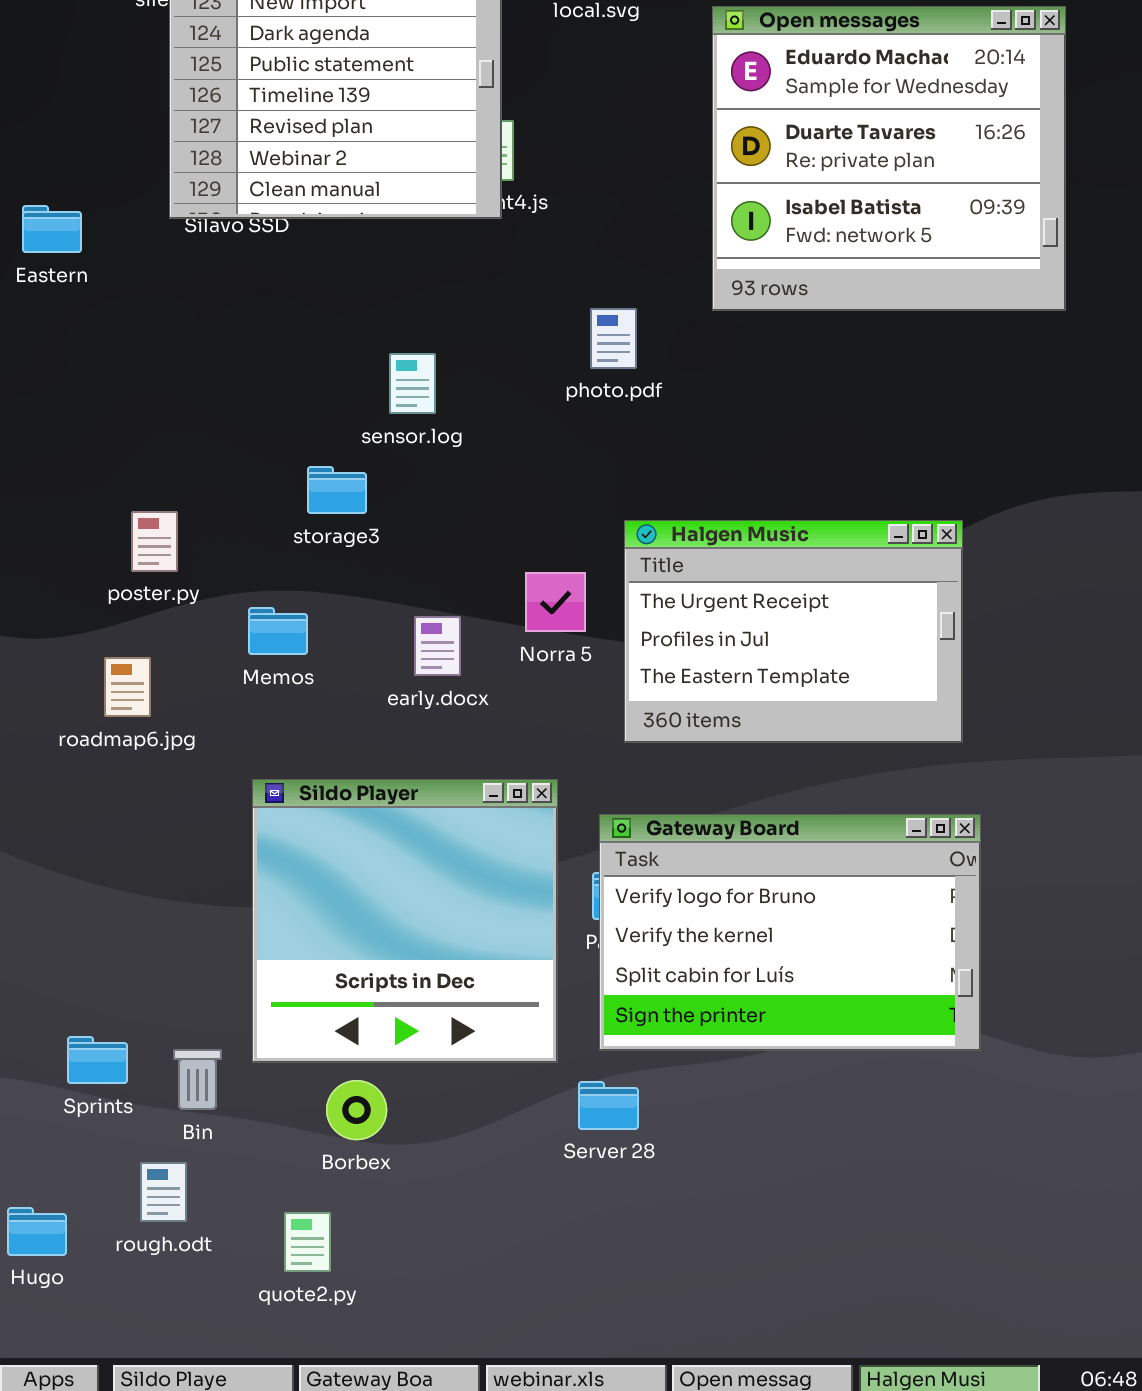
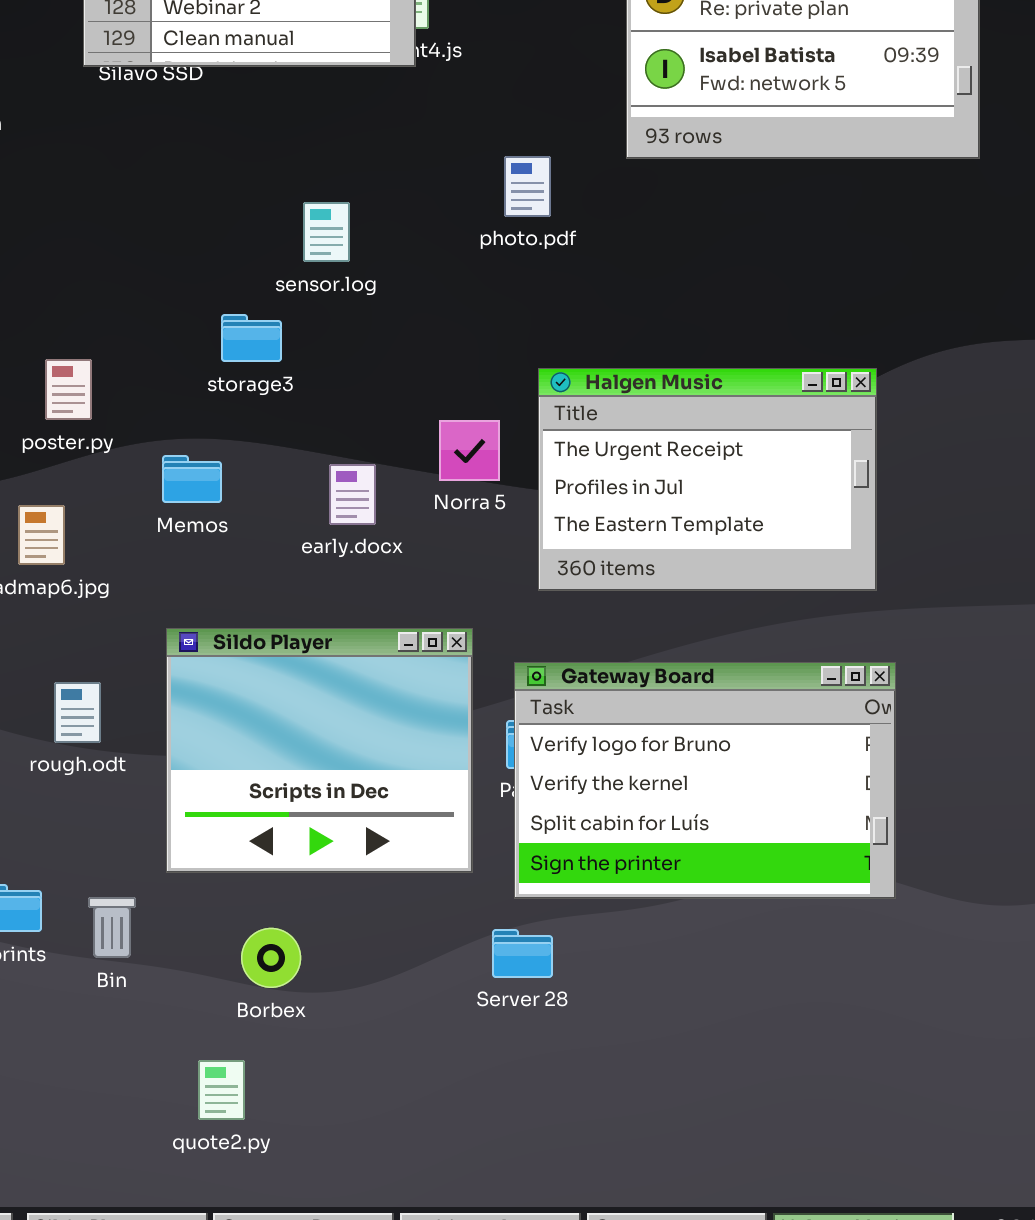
Sildo Player: [252,779,558,1063] -> [166,628,473,873], resized
rough.odt: [140,1162,187,1222] -> [54,682,101,743], moved

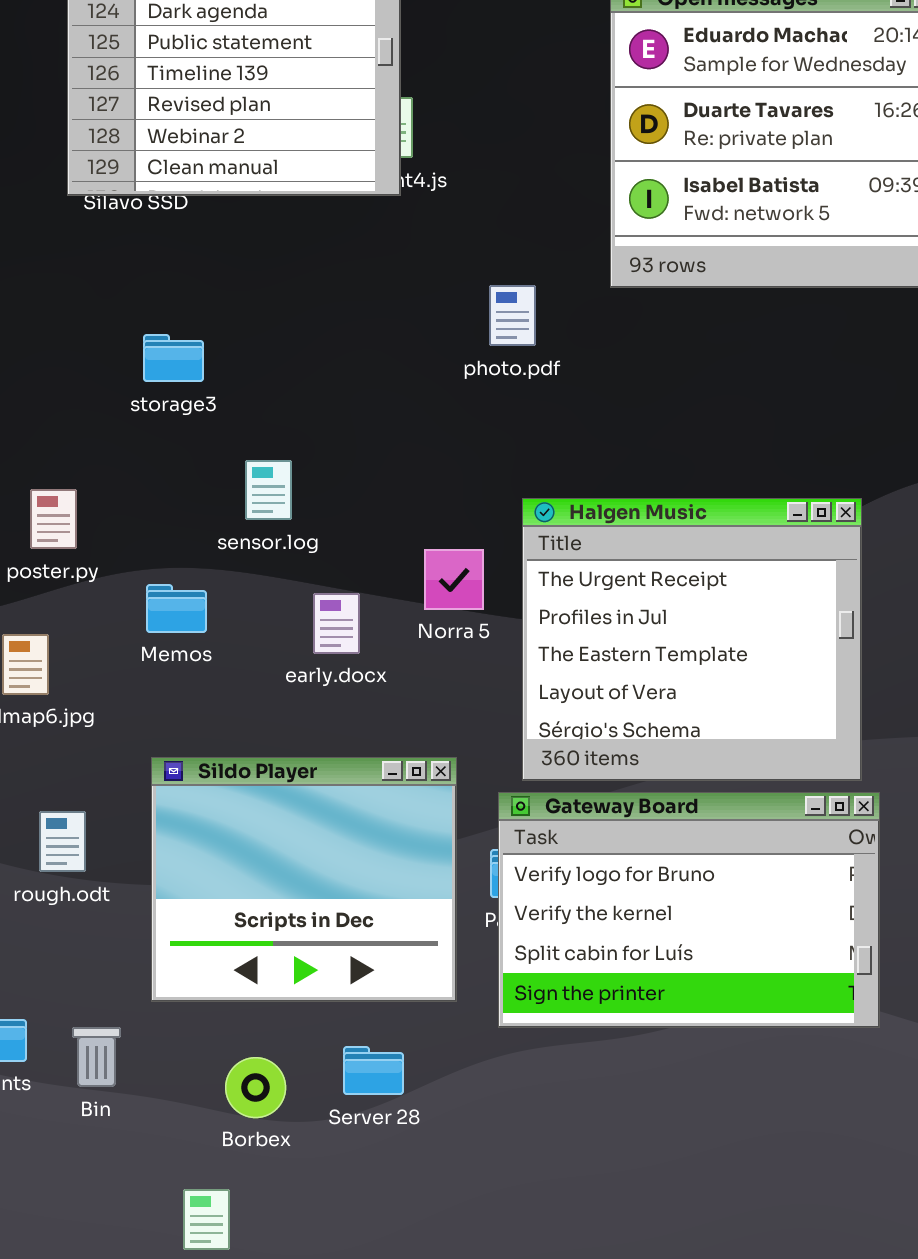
sensor.log: [303,202,350,262] -> [245,460,292,520], moved
storage3: [221,314,282,362] -> [143,334,204,382], moved
Halgen Music: [538,368,877,591] -> [522,498,862,781], resized
Server 28: [492,929,553,978] -> [343,1046,404,1095], moved

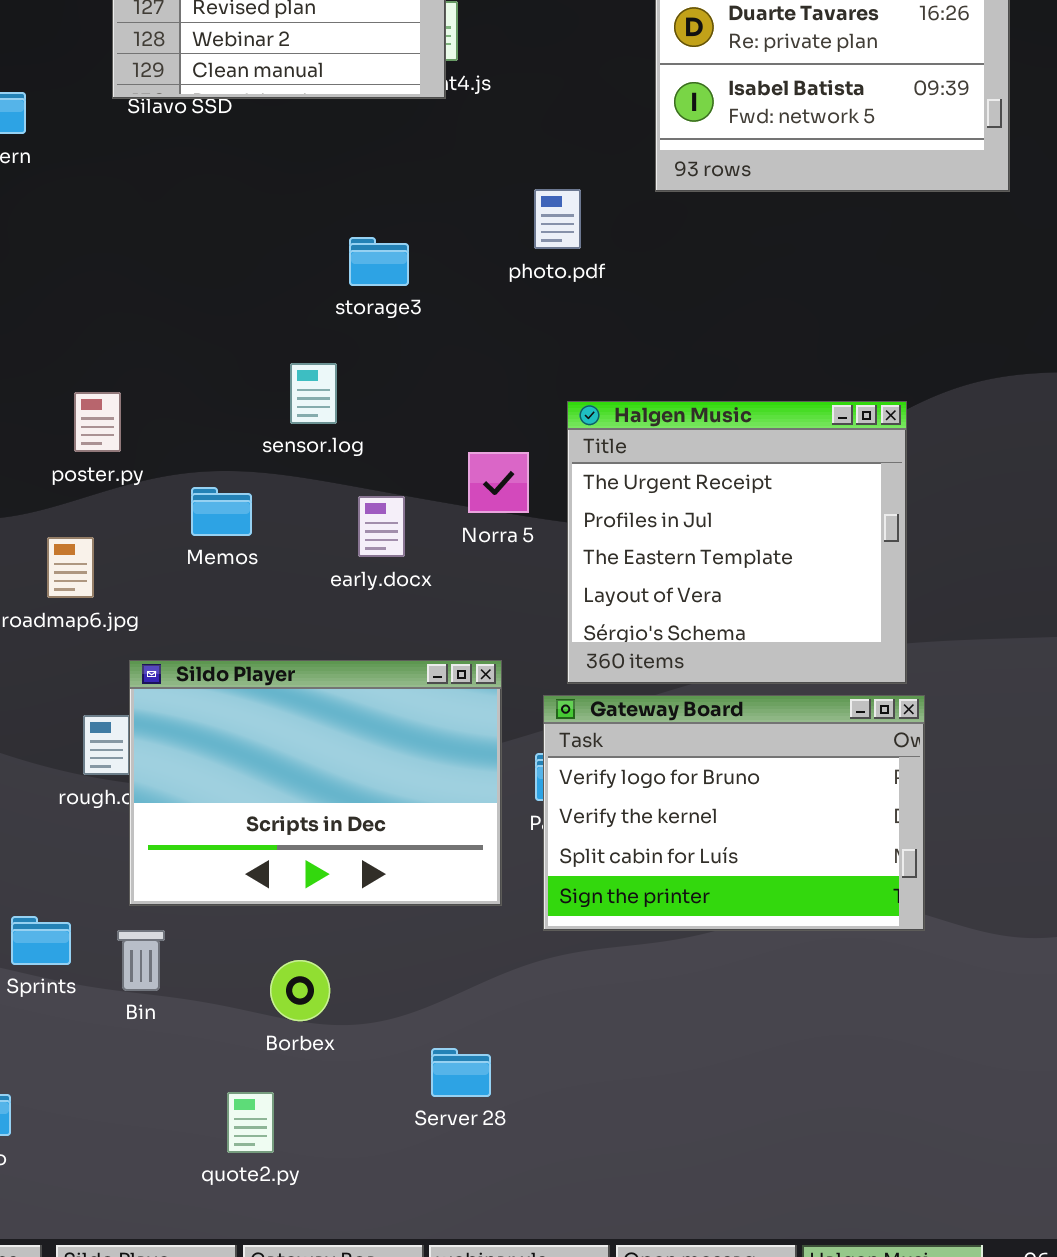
storage3: [143,334,204,382] -> [349,237,409,286], moved
Sildo Player: [151,757,457,1002] -> [129,660,502,906], resized
Server 28: [343,1046,404,1095] -> [431,1048,491,1097], moved

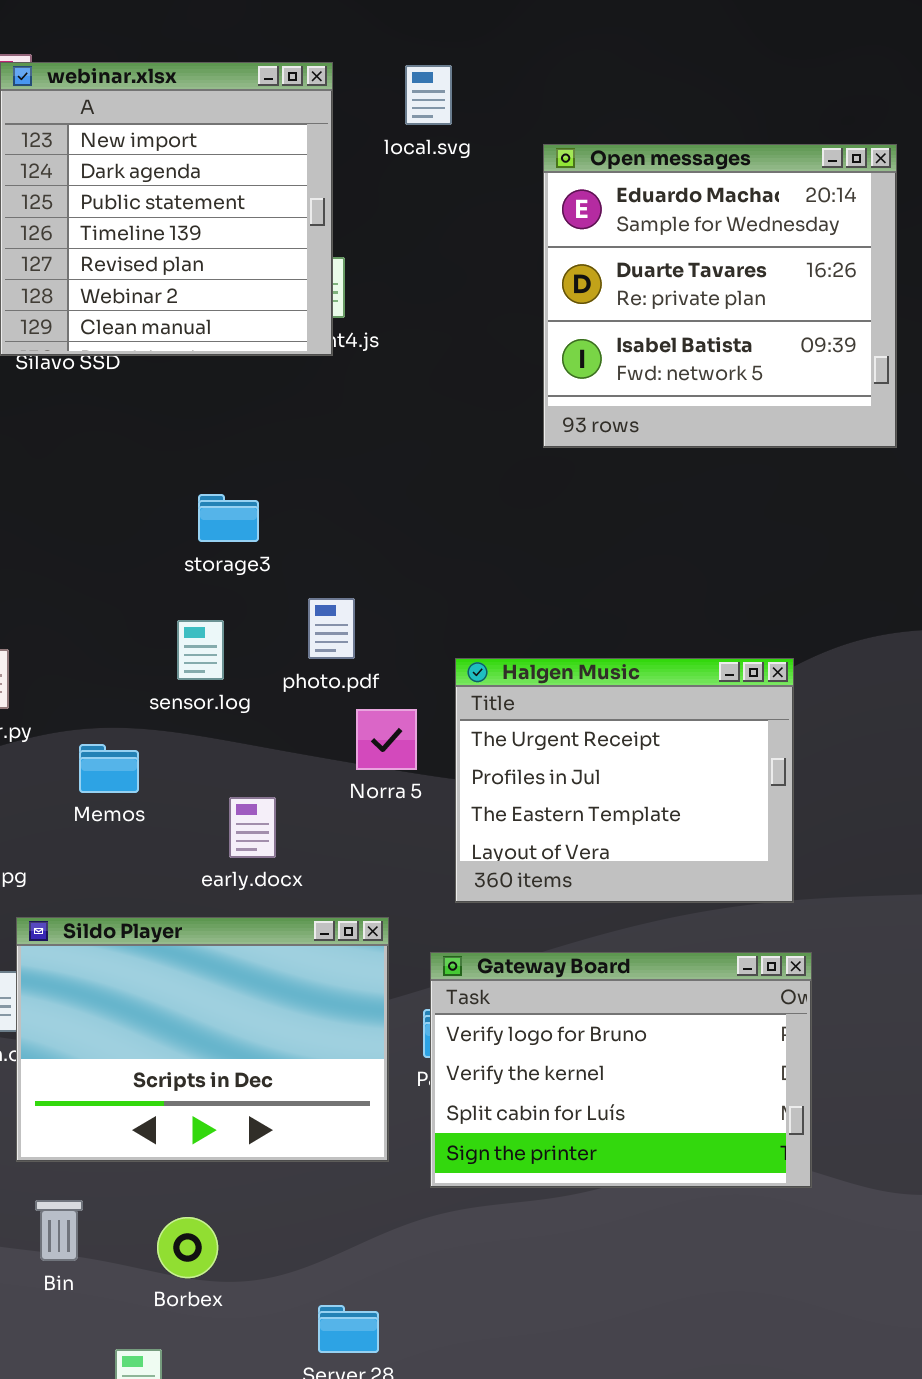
photo.pdf: [534,189,581,249] -> [308,598,355,659], moved
storage3: [349,237,409,286] -> [198,494,259,542], moved
Halgen Music: [567,401,907,684] -> [455,658,794,903], resized
early.docx: [358,496,405,557] -> [229,797,276,858], moved
Bin: [117,930,165,991] -> [35,1200,83,1261], moved

